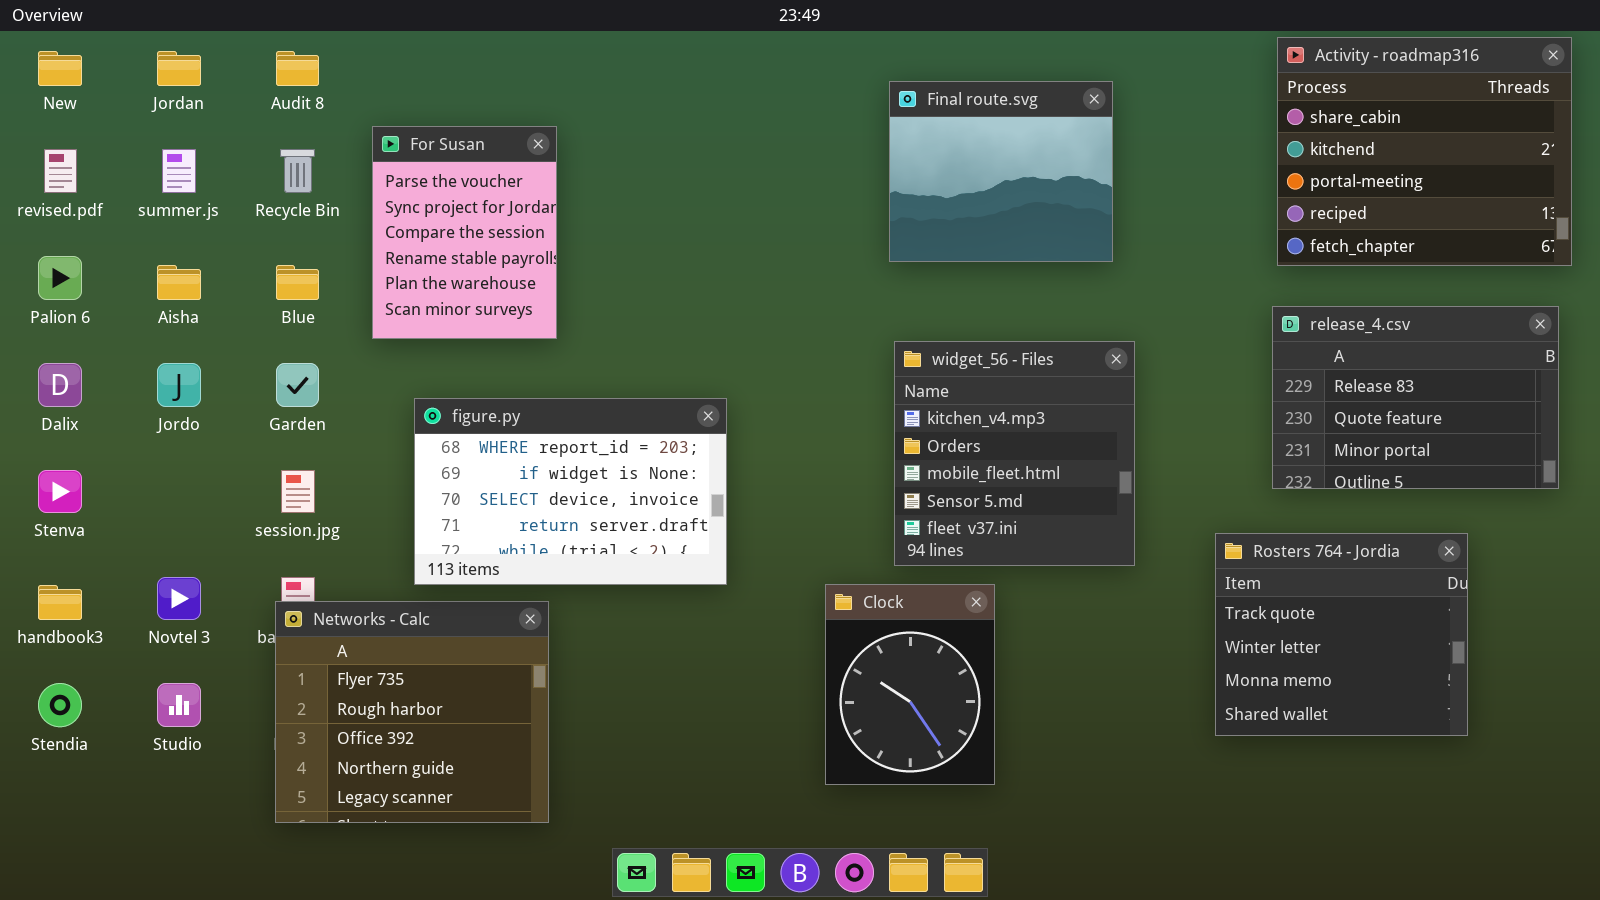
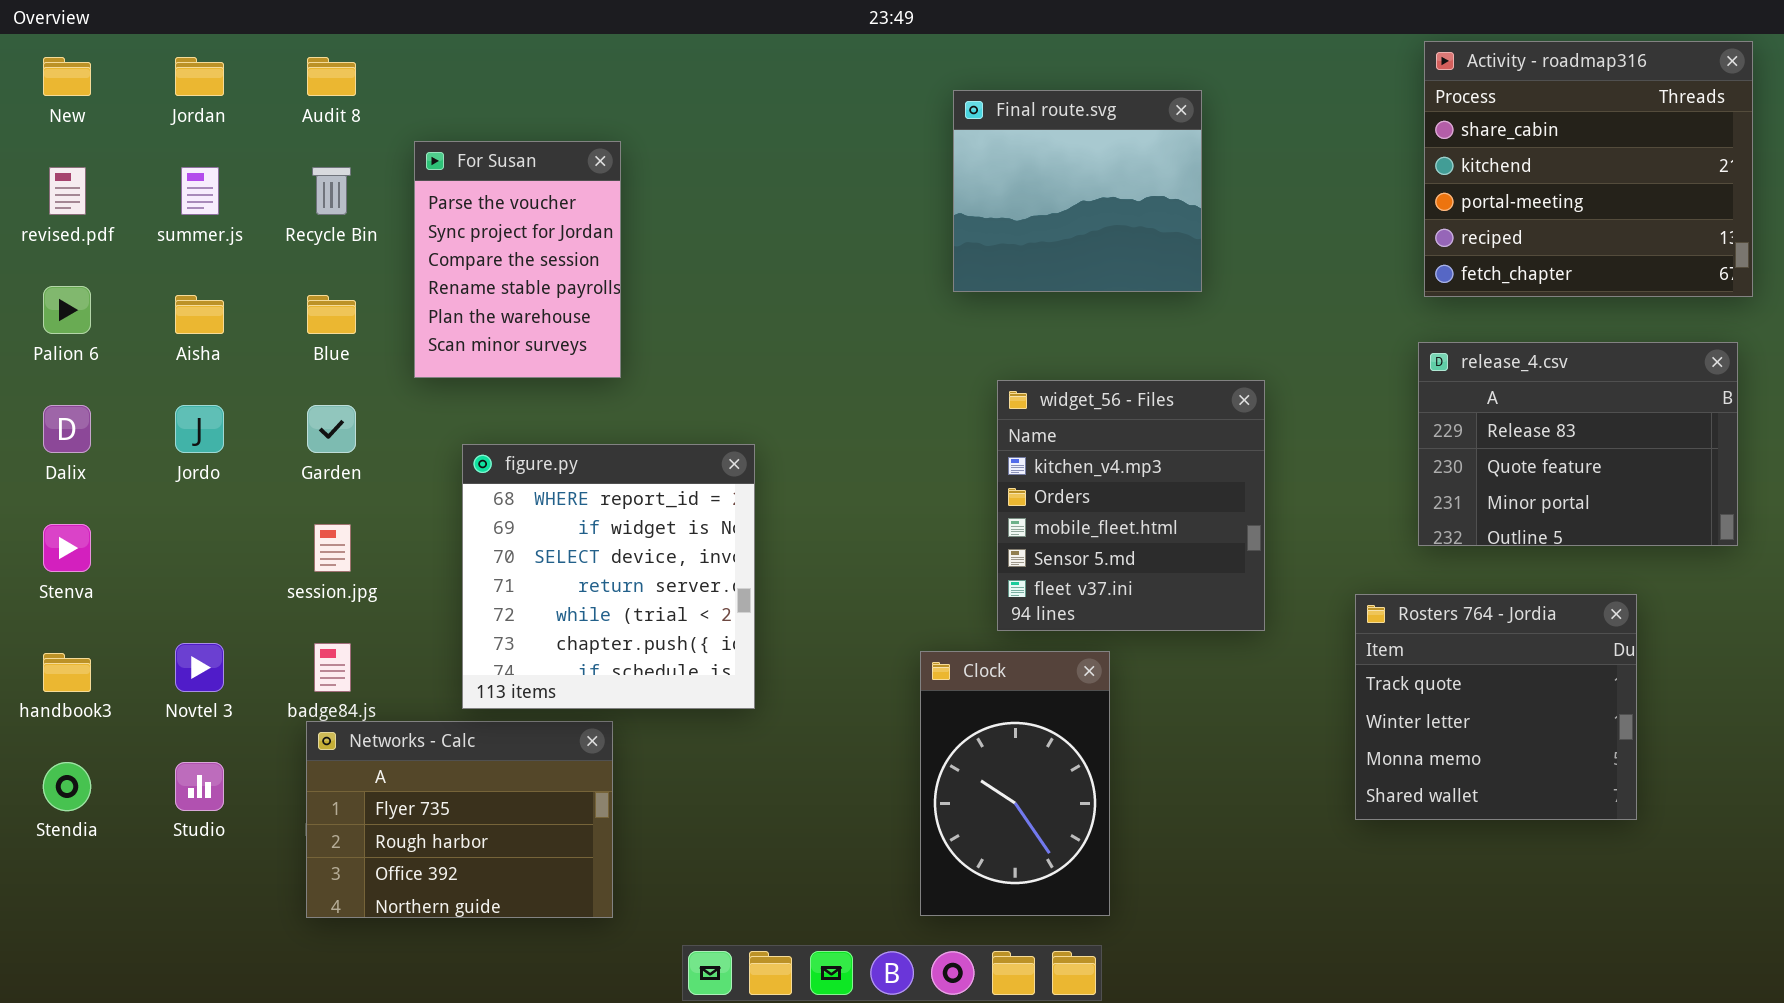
Final route.svg: [889,81,1113,262] -> [953,90,1202,292], moved
figure.py: [414,398,727,585] -> [462,444,755,709], resized
Clock: [825,584,995,785] -> [920,651,1110,916], resized
Networks - Calc: [275,601,549,823] -> [306,721,613,918], resized

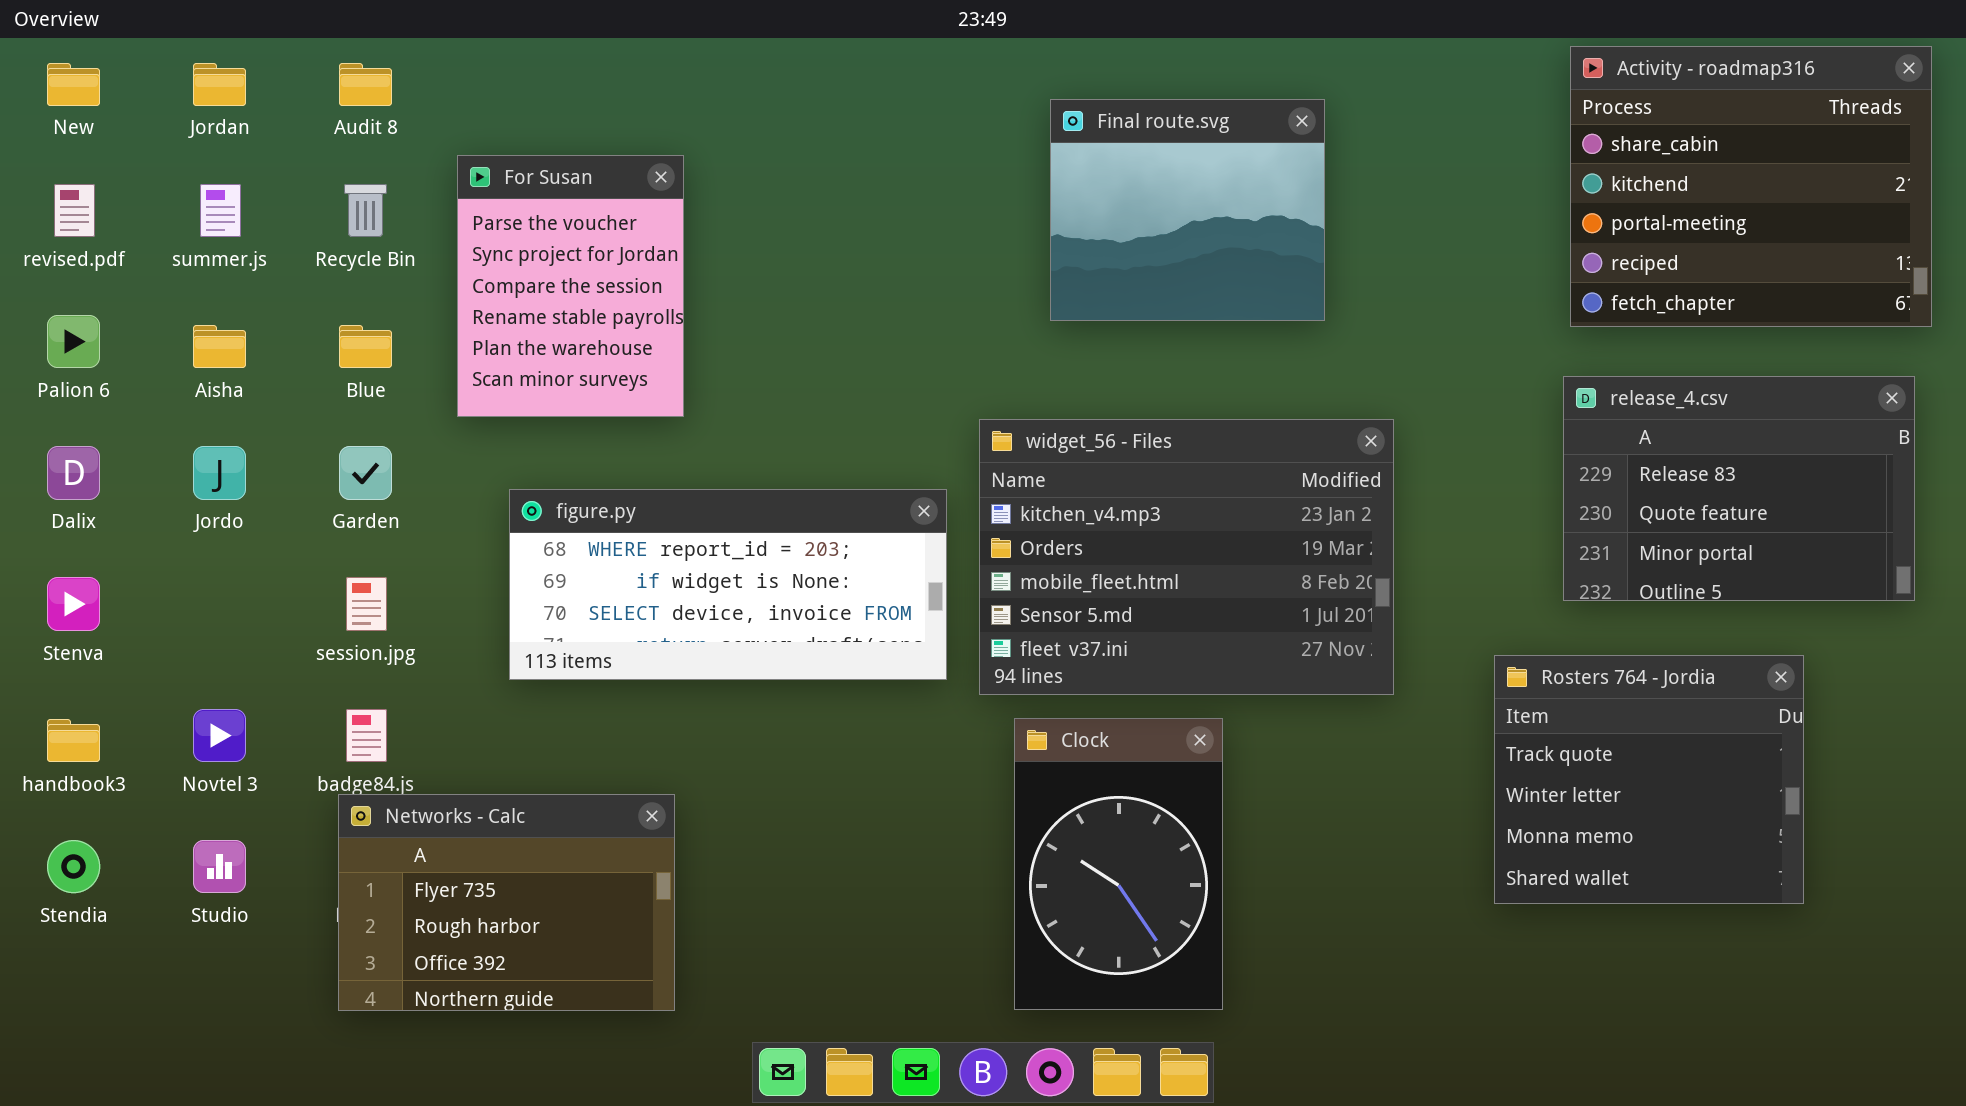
widget_56 - Files: [997,380,1265,631] -> [979,419,1394,695], resized
figure.py: [462,444,755,709] -> [509,489,947,680], resized

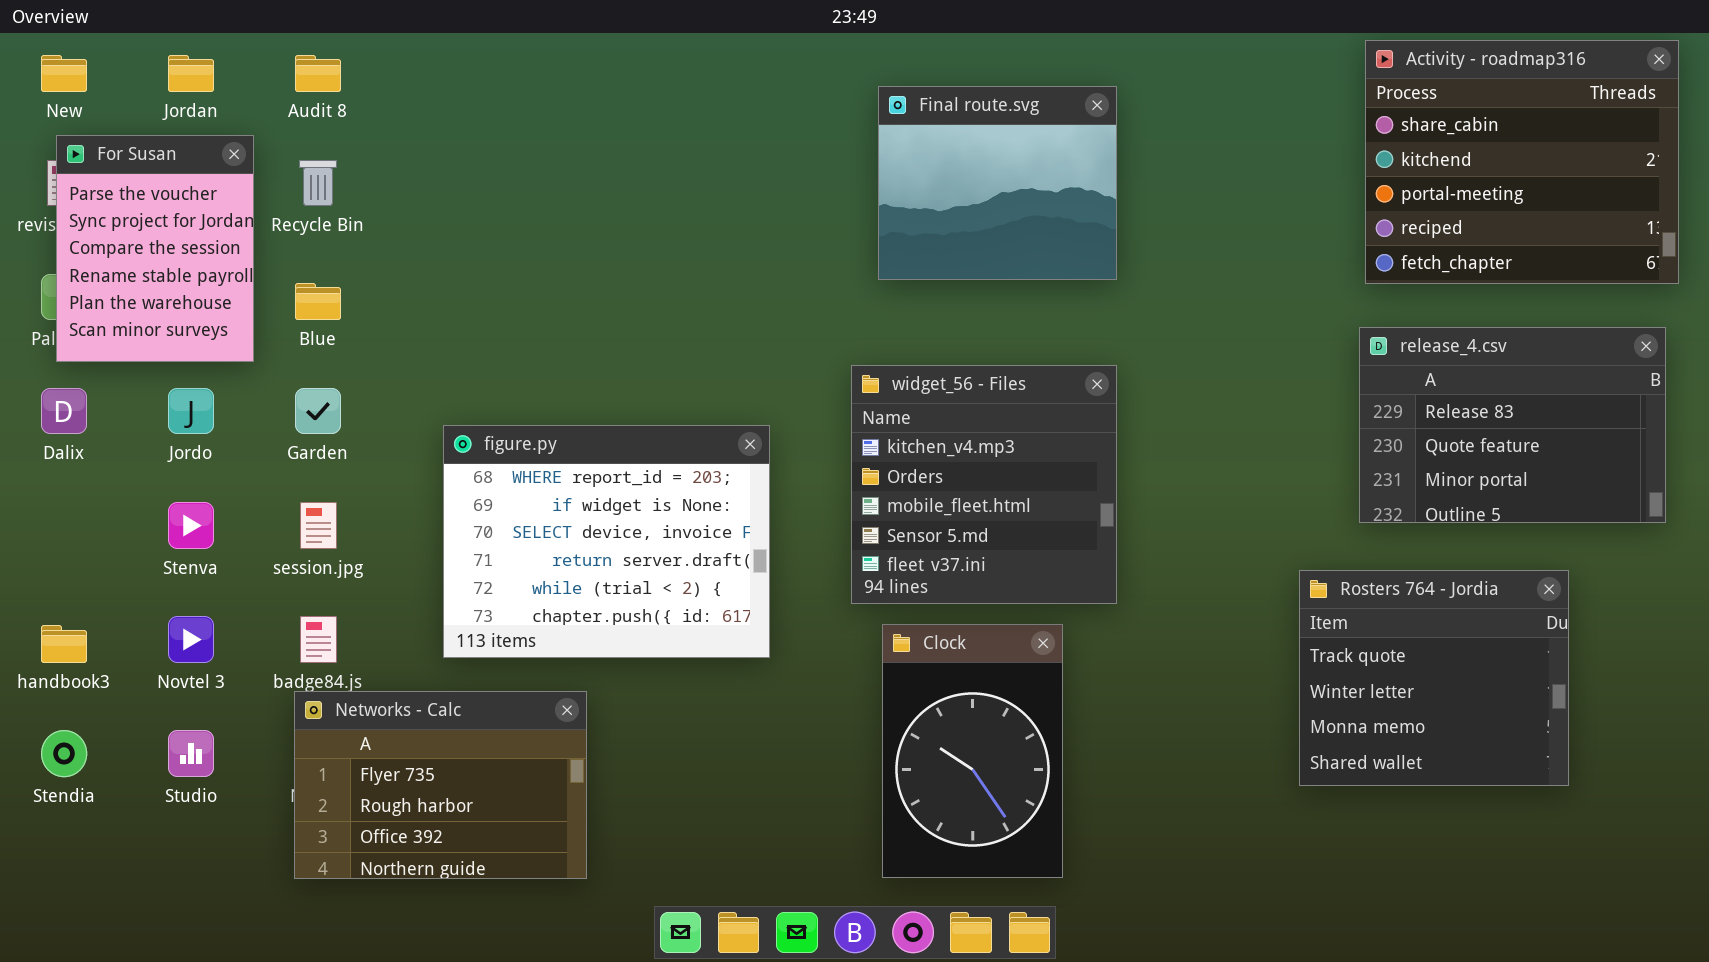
Final route.svg: [1050,99,1325,321] -> [878,86,1117,280], moved
For Susan: [457,155,684,417] -> [56,135,254,362], moved
widget_56 - Files: [979,419,1394,695] -> [851,365,1117,604], resized
figure.py: [509,489,947,680] -> [443,425,770,658], resized
Stenva: [47,577,100,631] -> [168,502,214,549], moved

